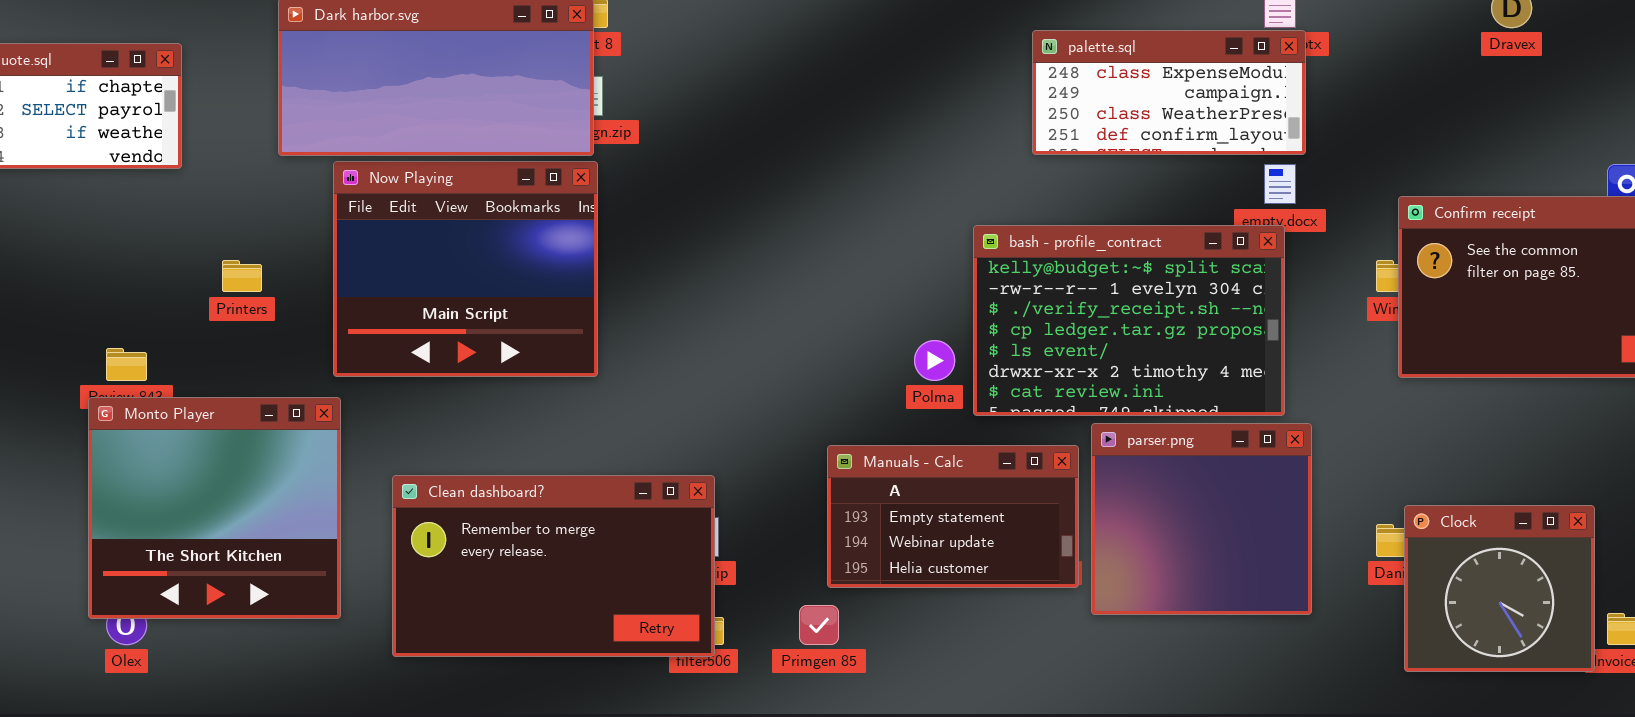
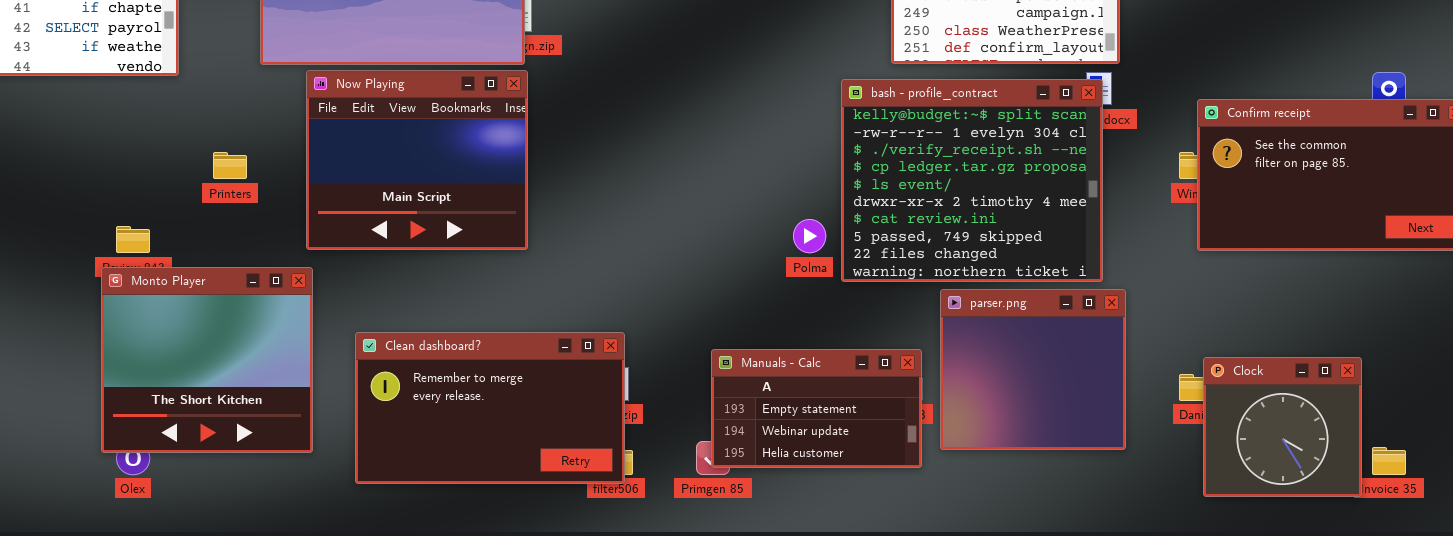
bash - profile_contract: [973,225,1285,416] -> [841,79,1103,282], resized
Manuals - Calc: [827,445,1079,588] -> [711,349,922,468], moved

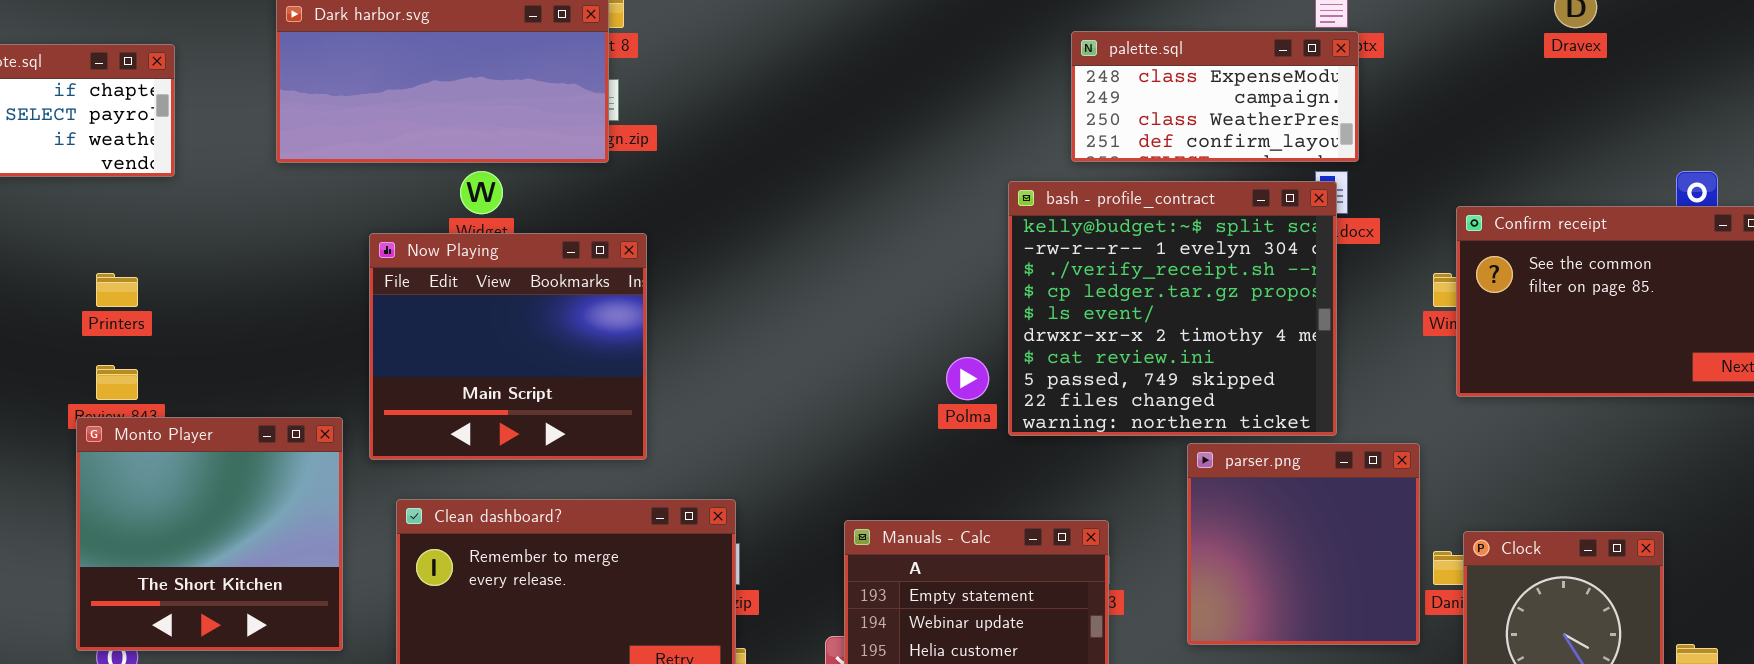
Now Playing: [306,70,528,250] -> [369,233,647,460], moved
Printers: [213,152,247,179] -> [96,273,138,307], moved
parser.png: [940,289,1126,450] -> [1187,443,1420,645], moved

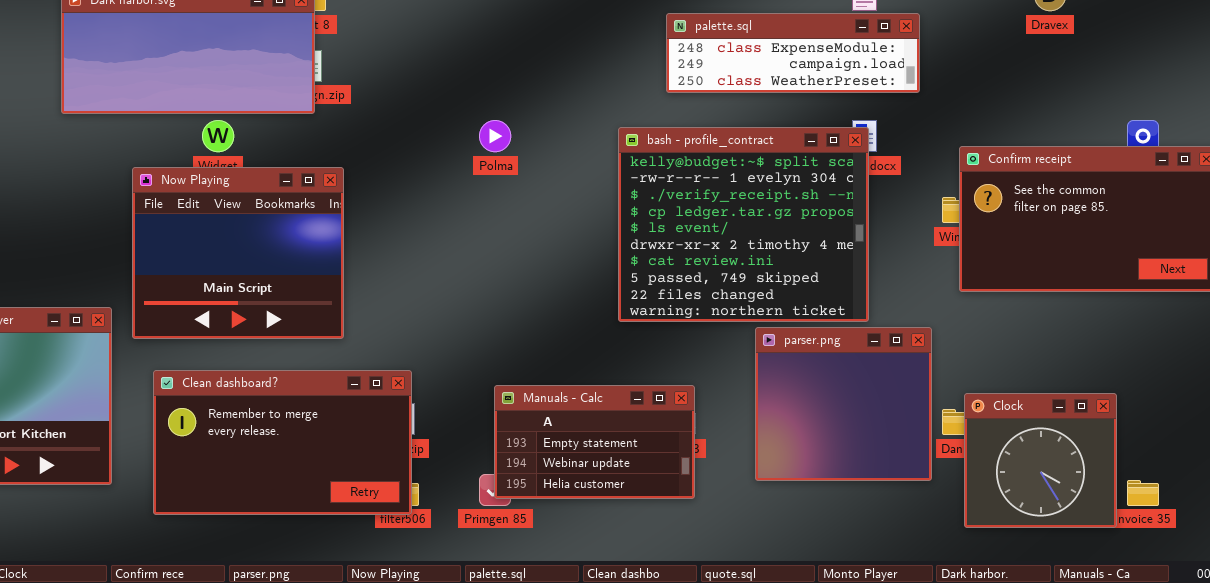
palette.sql: [1071,31,1359,162] -> [666,13,920,93], resized
Polma: [946,357,989,400] -> [479,120,511,152], moved

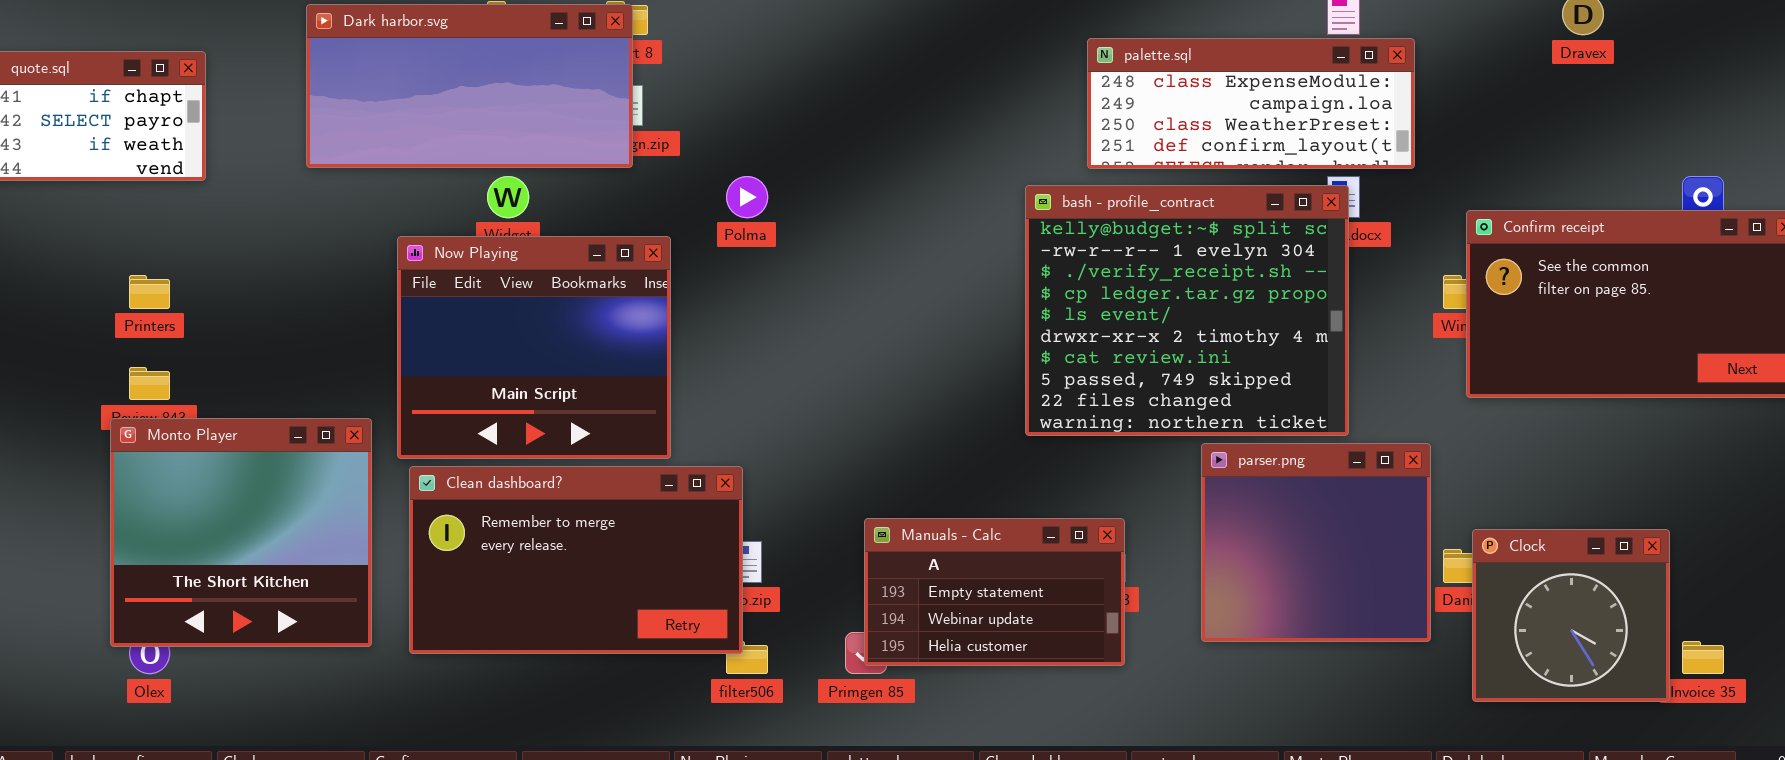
palette.sql: [666,13,920,93] -> [1087,38,1415,169], resized
Polma: [479,120,511,152] -> [726,176,768,218], moved
Clean dashboard?: [153,370,412,515] -> [409,466,743,654], moved

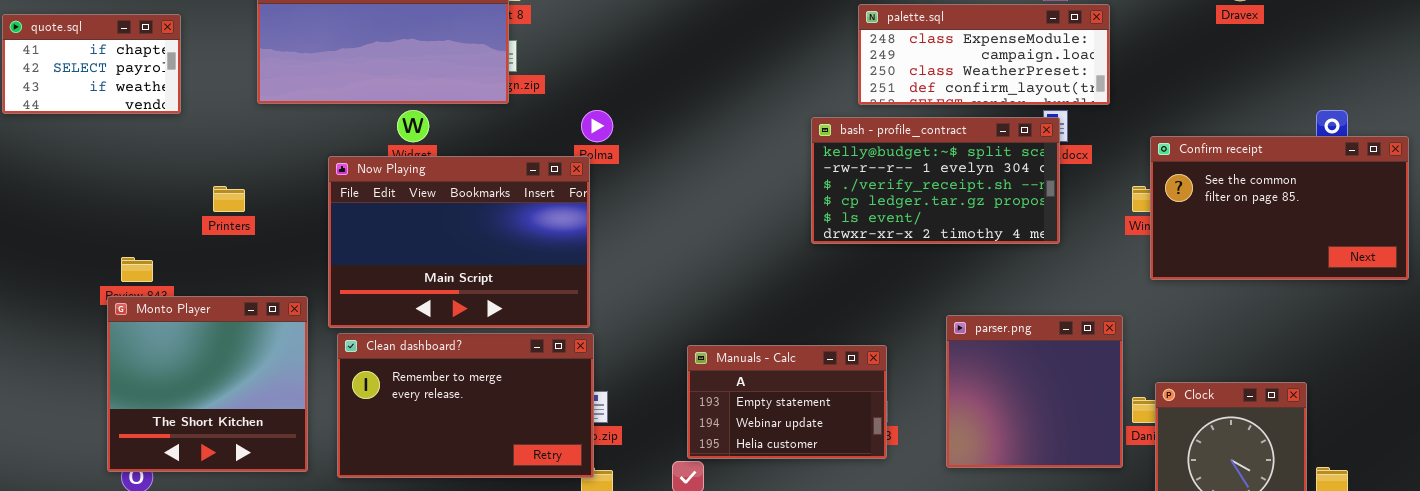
bash - profile_contract: [1025,185,1349,436] -> [811,117,1060,244], resized
Now Playing: [397,236,671,459] -> [328,156,590,328], resized
Printers: [129,275,170,309] -> [213,186,245,212], moved
Manuals - Calc: [864,518,1125,666] -> [687,345,887,459], moved

